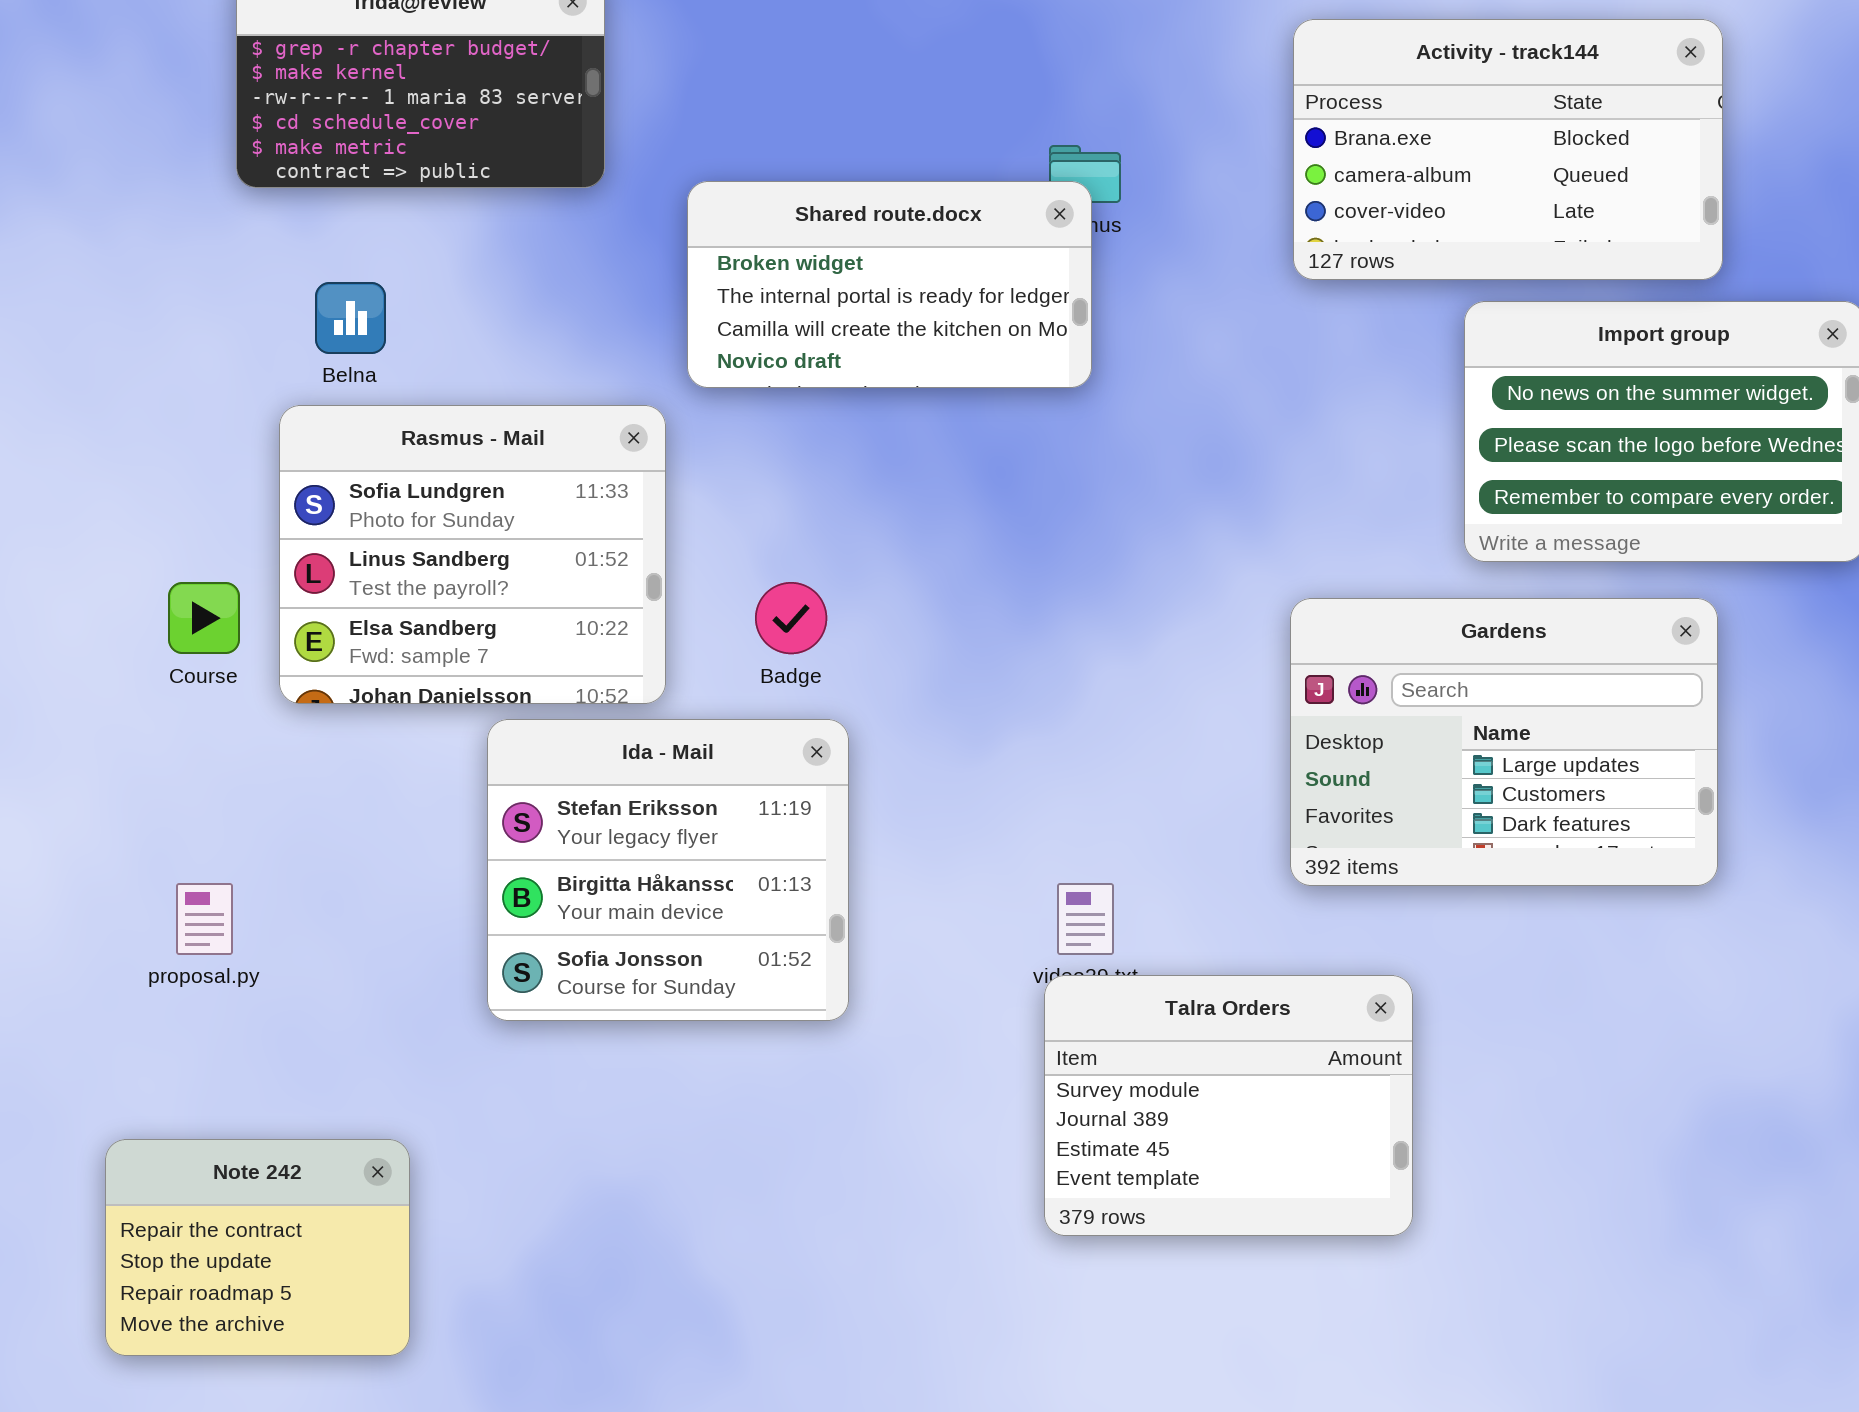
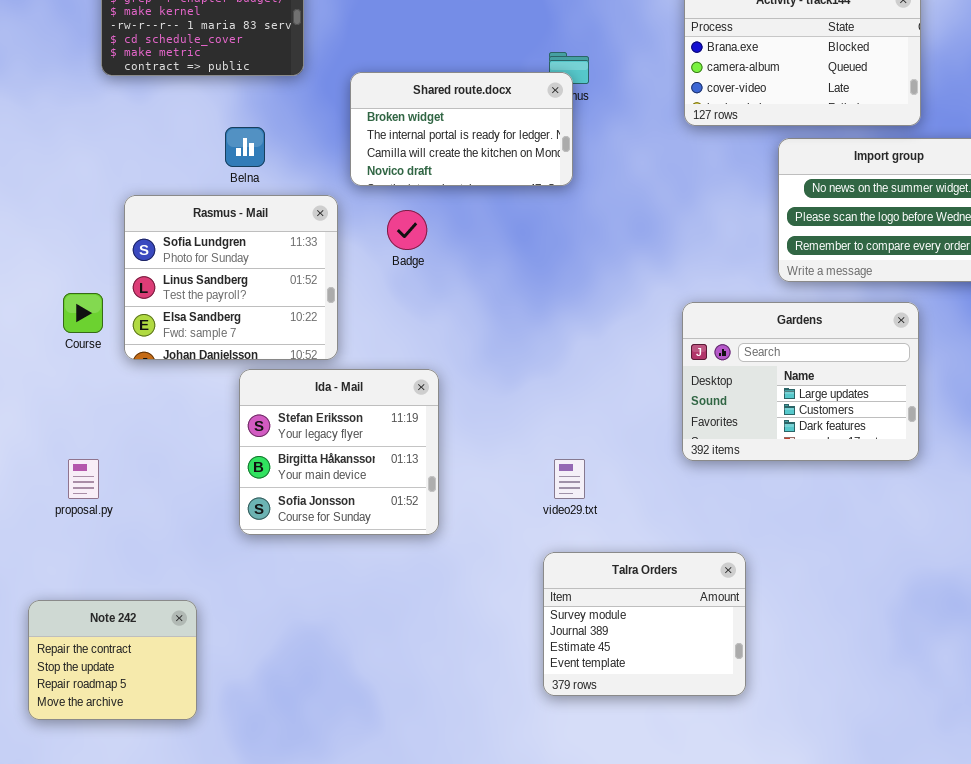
Belna: [315,282,386,354] -> [225,127,265,167], moved
Badge: [755,582,827,654] -> [387,210,427,250], moved
Talra Orders: [1044,975,1413,1236] -> [543,552,746,696], moved

